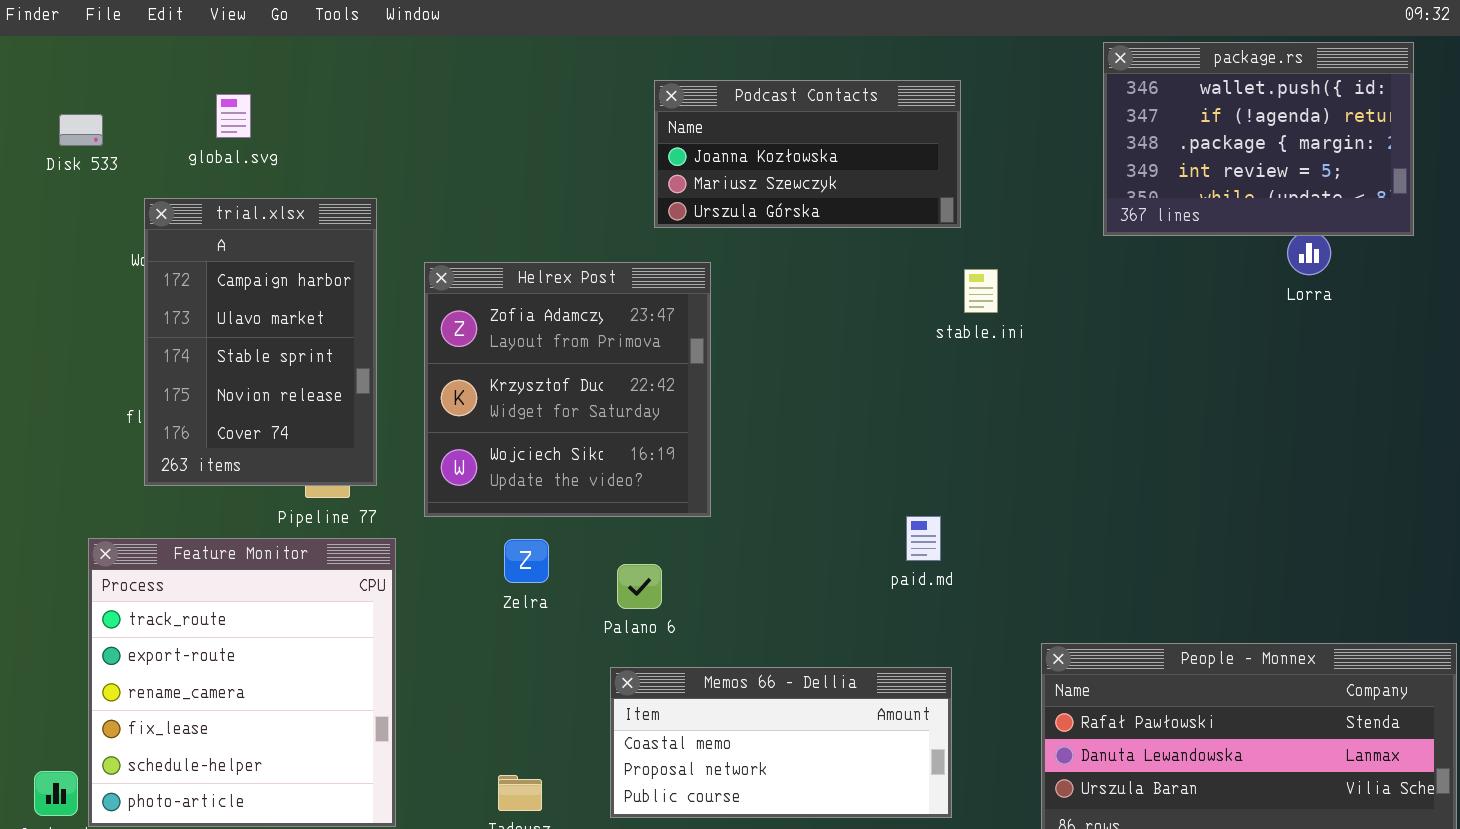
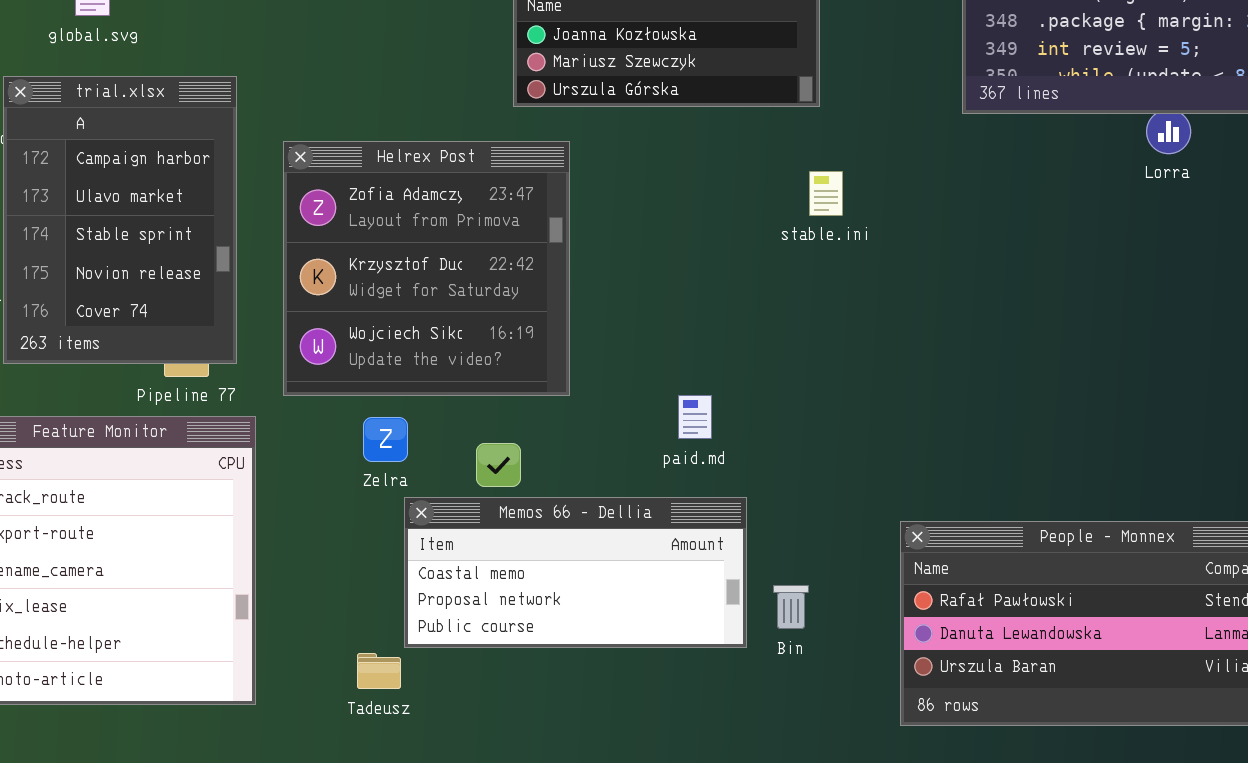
stable.ini: [964,269,998,313] -> [809,171,843,216], moved
paid.md: [906,516,941,561] -> [678,395,712,439], moved
Memos 66 - Dellia: [610,667,952,818] -> [404,497,747,648], moved

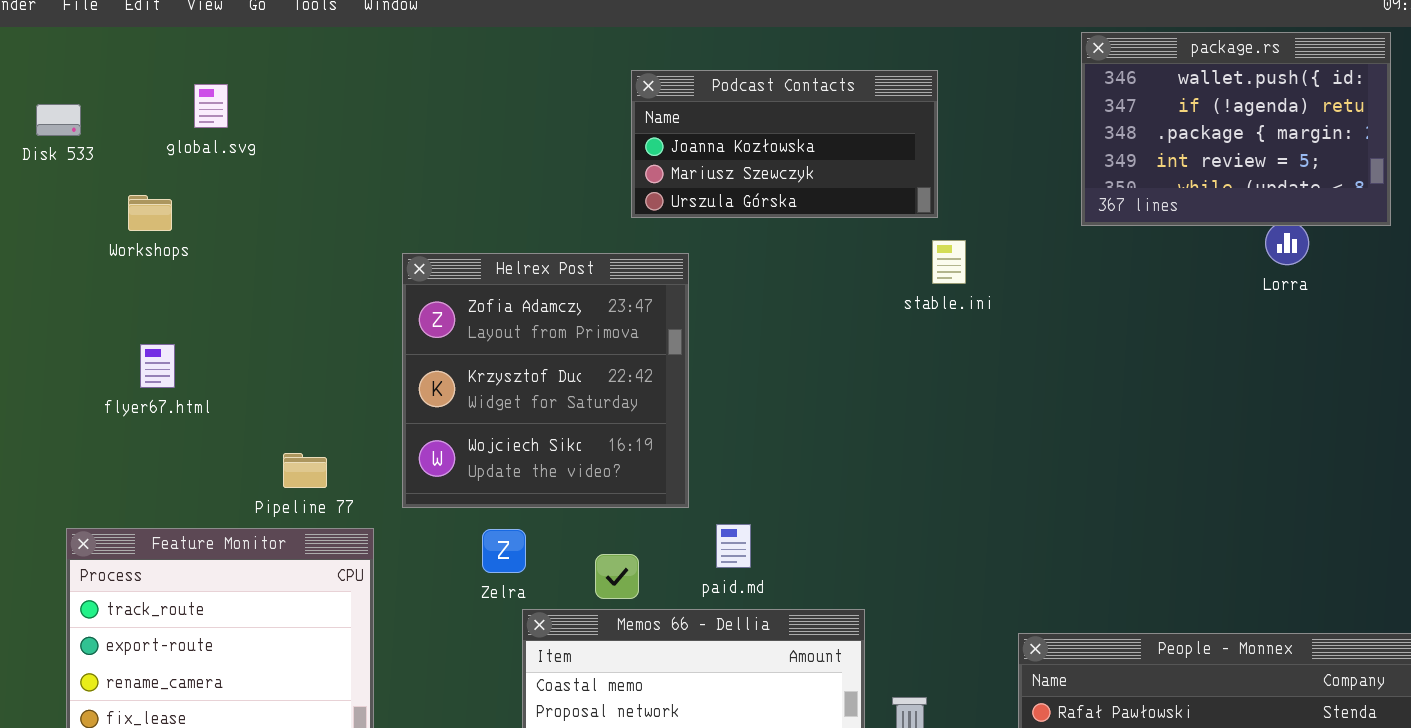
trial.xlsx: [3,76,237,364] -> none, closed
stable.ini: [809,171,843,216] -> [932,240,966,284], moved
paid.md: [678,395,712,439] -> [716,524,751,568], moved

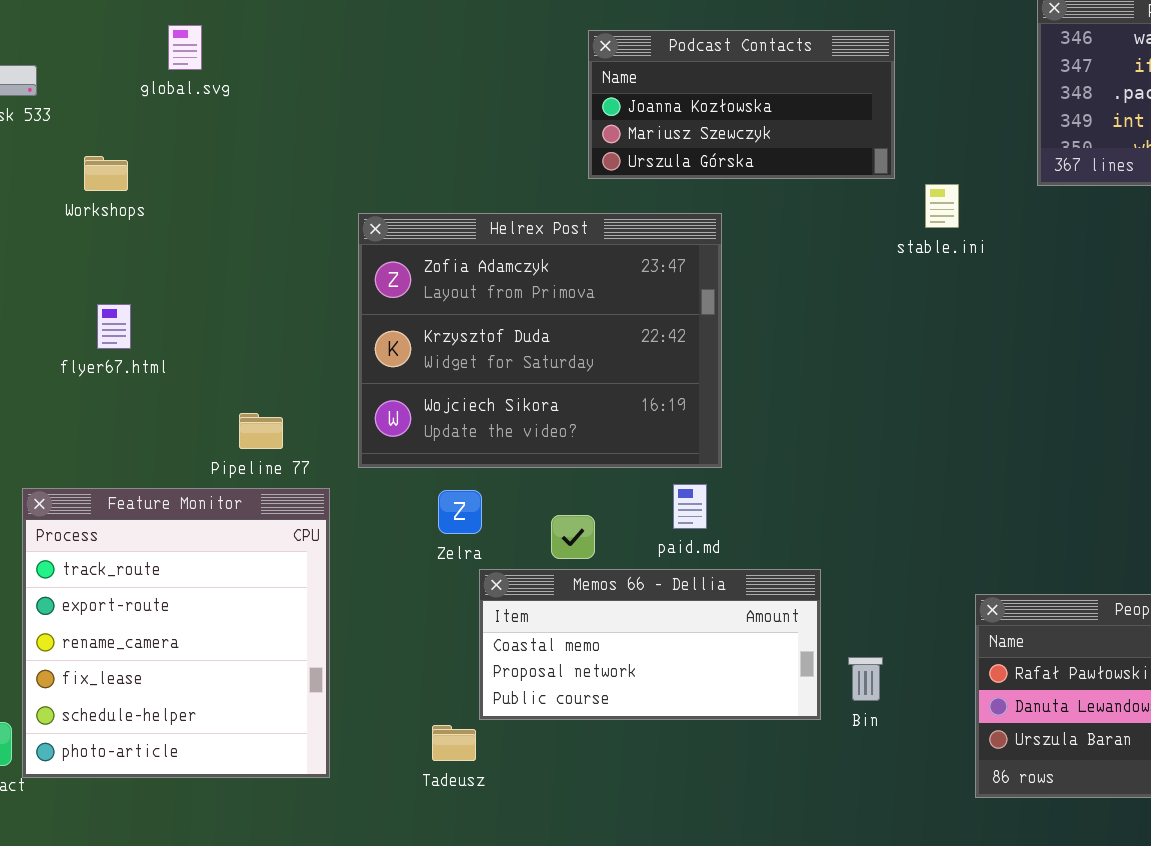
global.svg: [194,84,228,128] -> [168,25,202,70], moved
stable.ini: [932,240,966,284] -> [925,184,959,228], moved
Helrex Post: [402,253,689,508] -> [358,213,722,468], resized

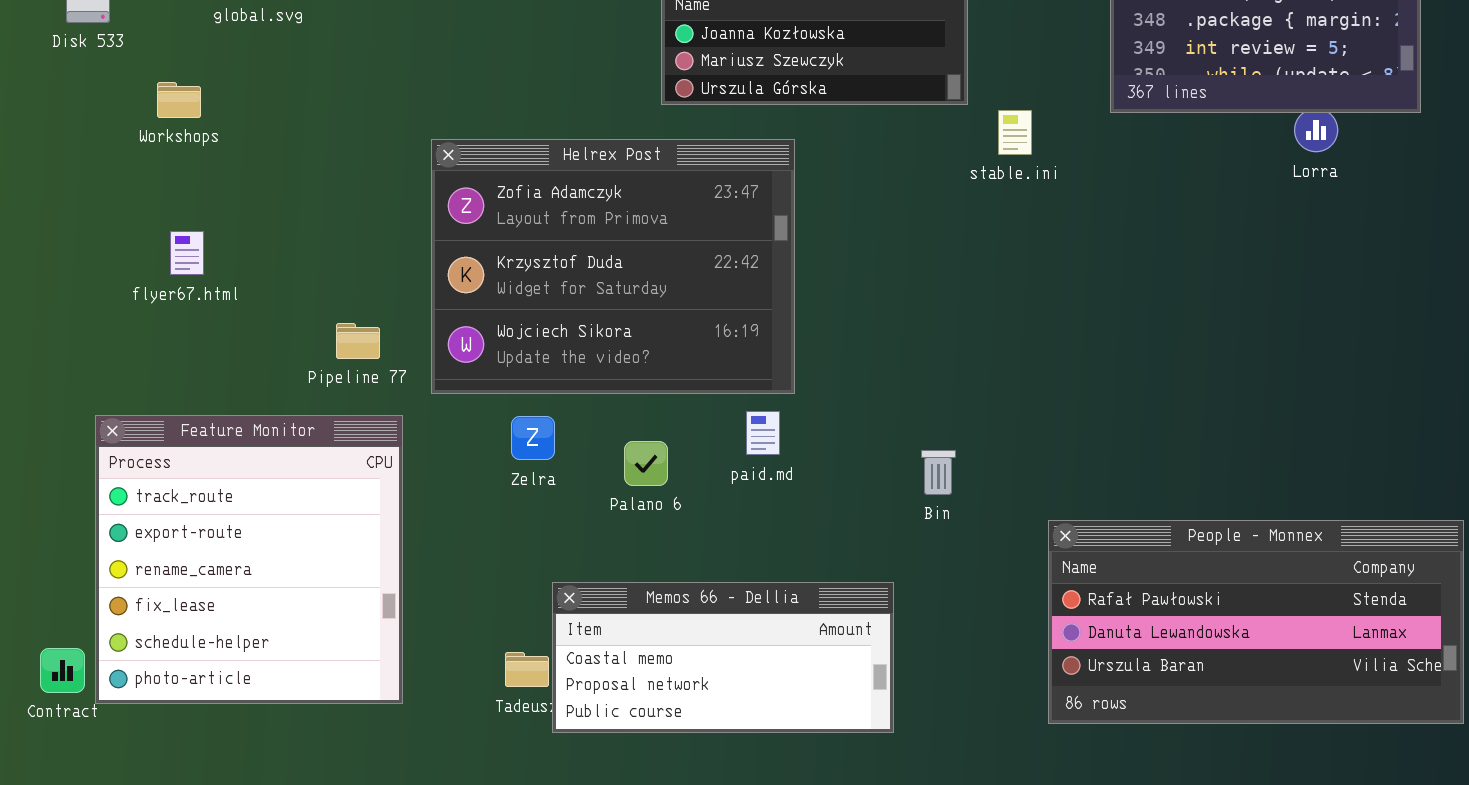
Pipeline 77: [239,413,283,449] -> [336,323,380,359], moved
Memos 66 - Dellia: [479,569,821,720] -> [552,582,894,733], moved
Bin: [848,657,883,701] -> [921,450,956,495], moved

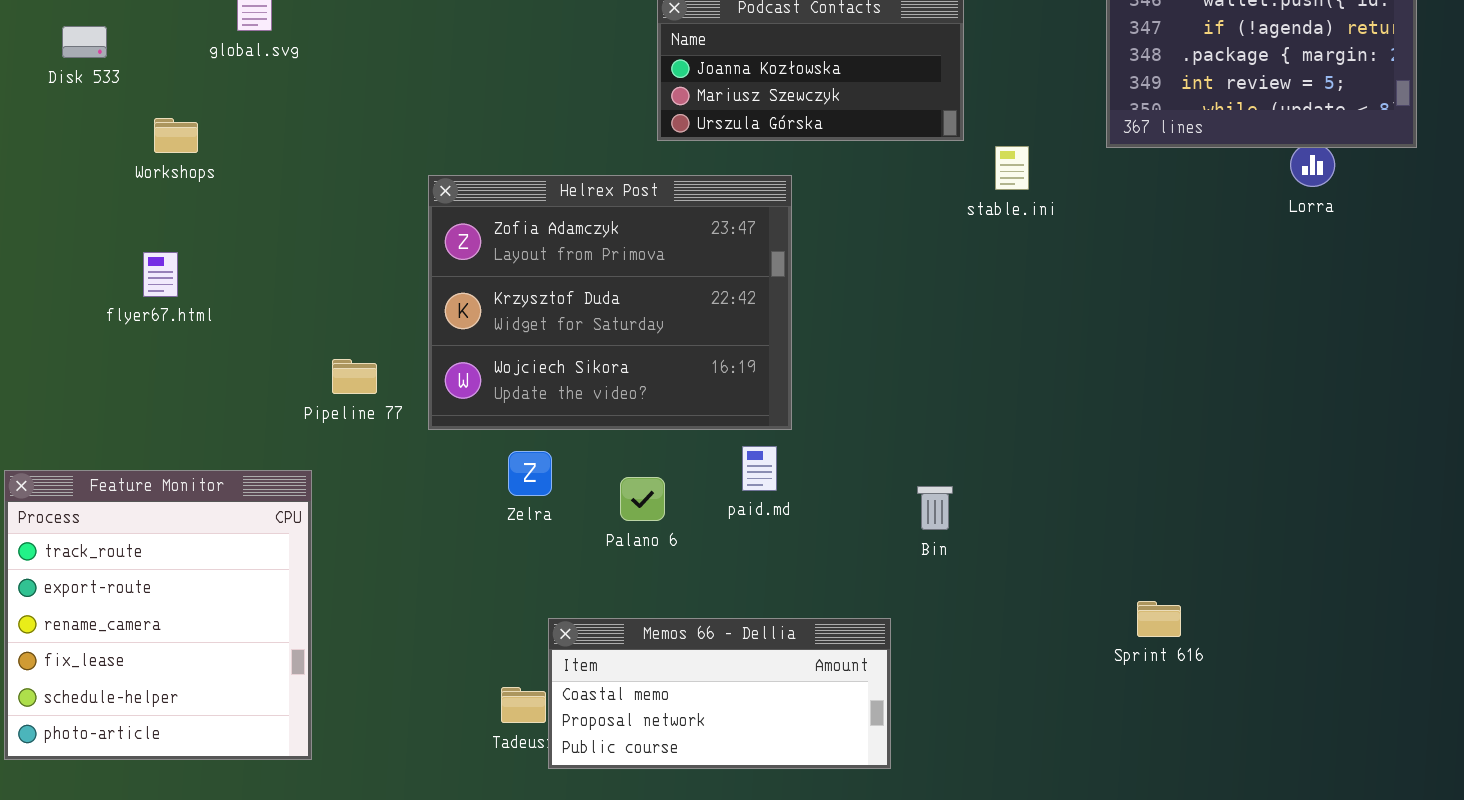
flyer67.html: [170,231,204,275] -> [143,252,178,297], moved
Feature Monitor: [95,415,403,704] -> [4,470,312,760], moved
People - Monnex: [1048,520,1464,724] -> none, closed

